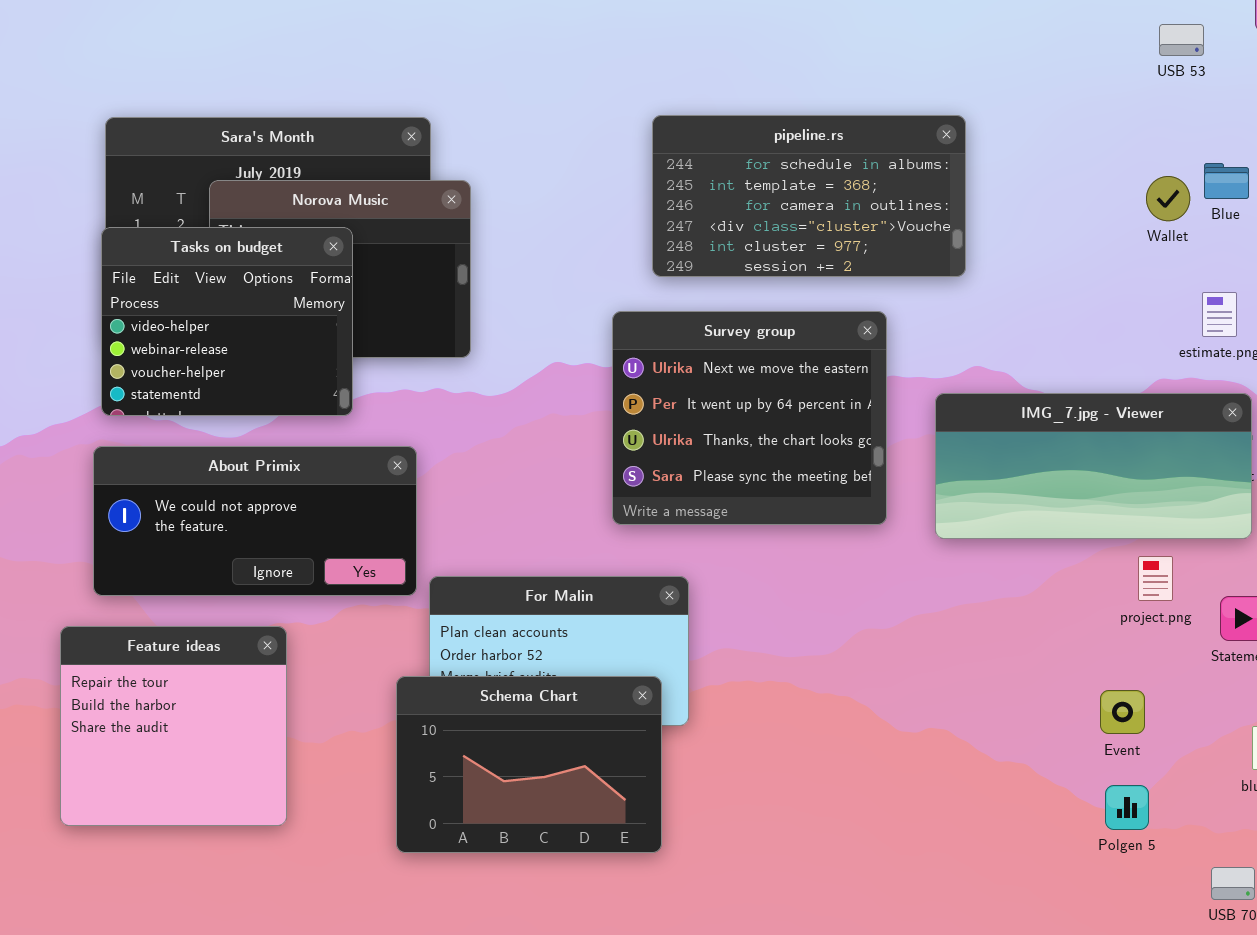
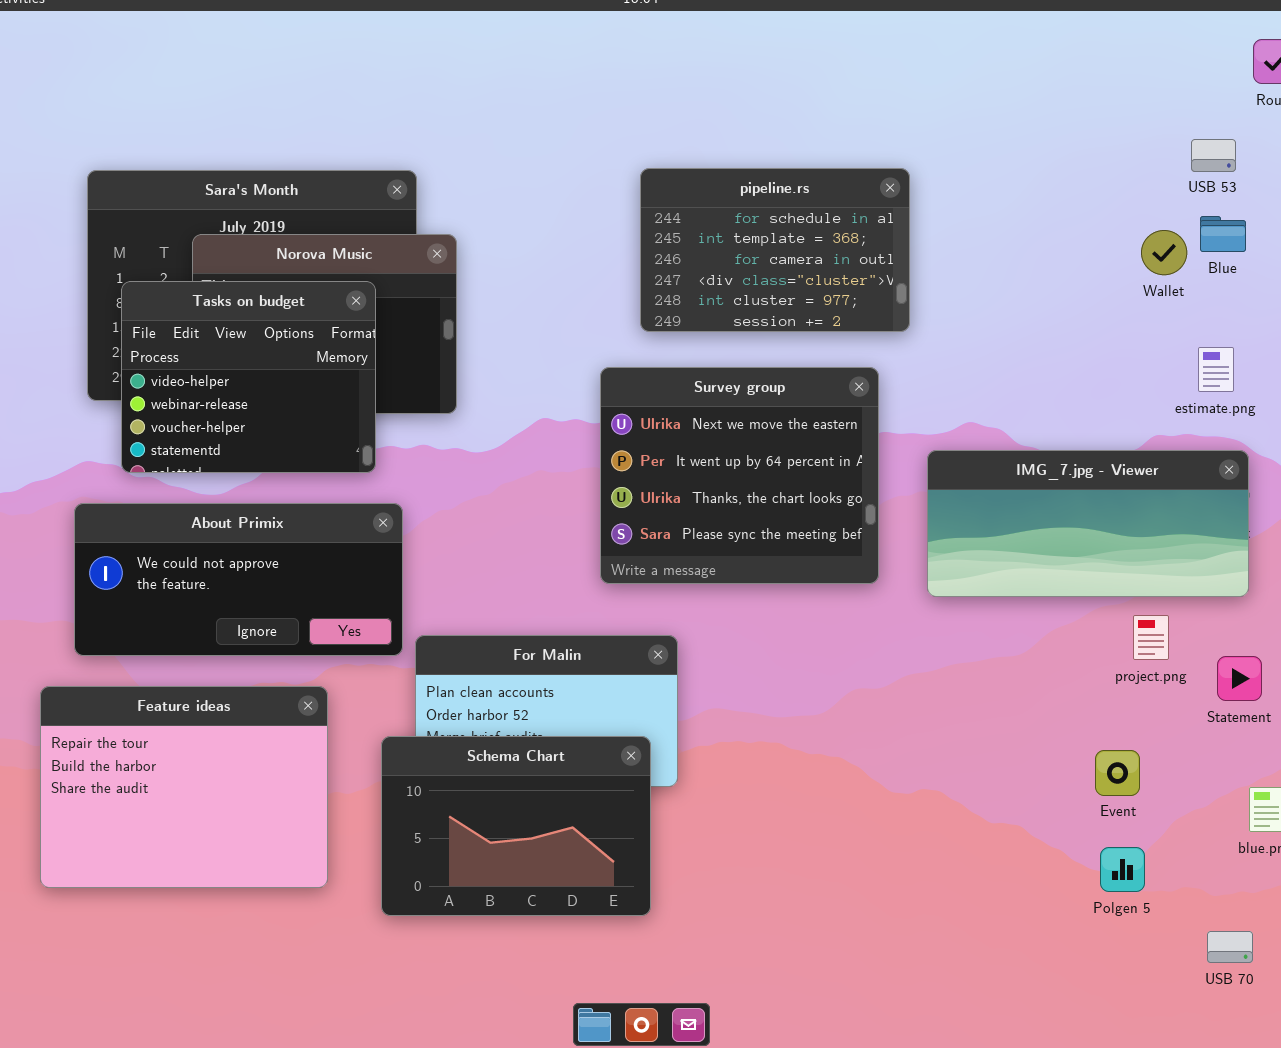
USB 53: [1159,24,1204,56] -> [1191,139,1236,172], moved
pipeline.rs: [652,115,966,277] -> [640,168,910,332], resized
Tasks on budget: [101,227,353,416] -> [121,281,376,473], moved
Feature ideas: [60,626,287,826] -> [40,686,328,888], resized

